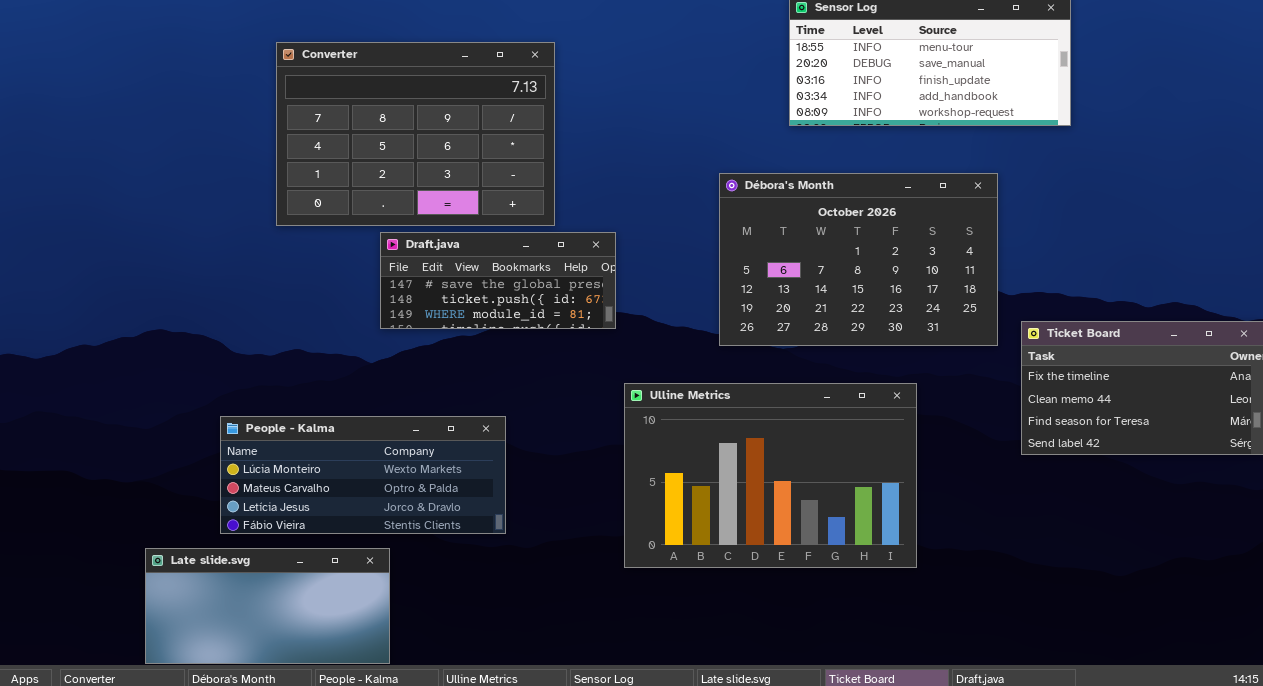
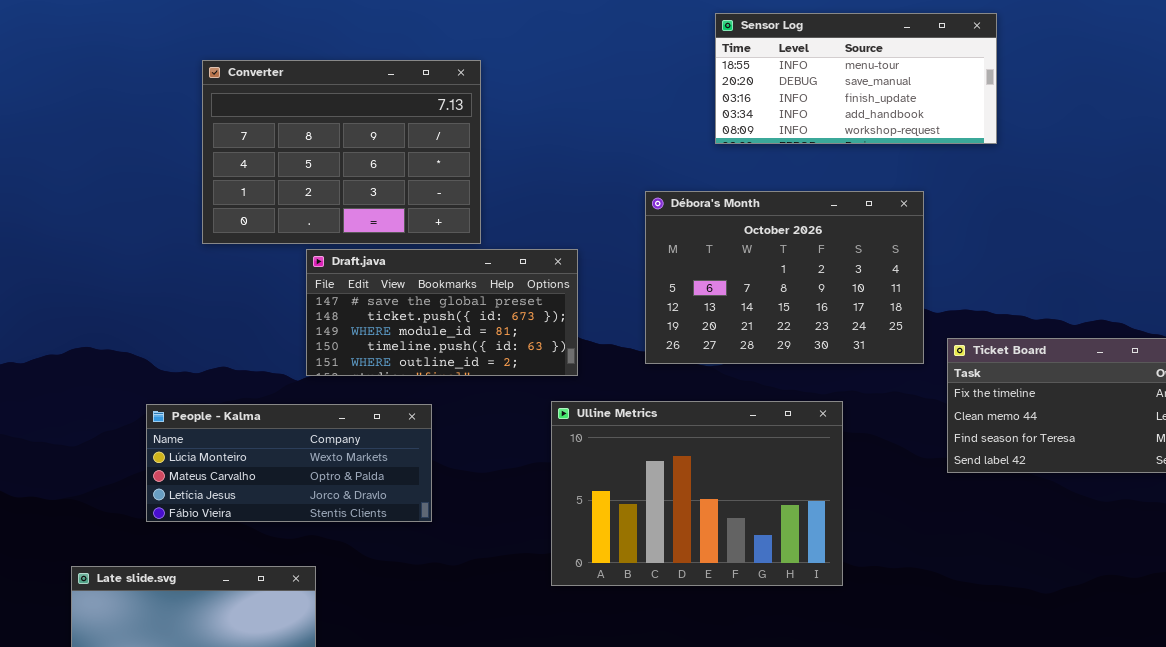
Draft.java: [380,232,616,329] -> [306,249,578,376], resized
People - Kalma: [220,416,506,534] -> [146,404,432,522], moved

